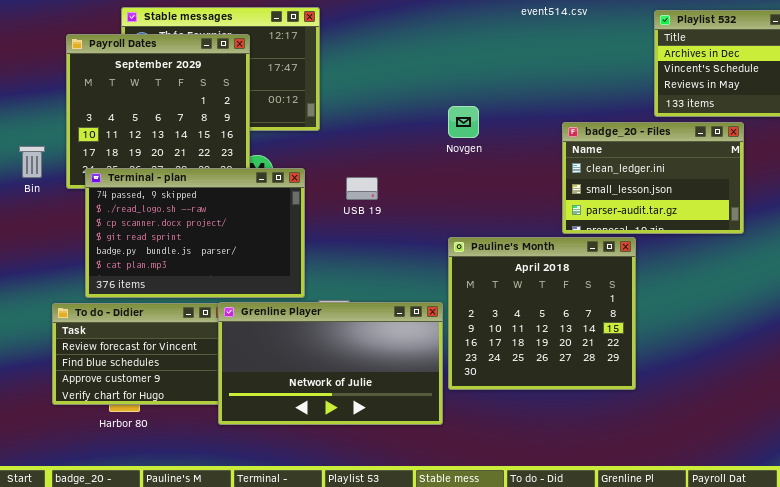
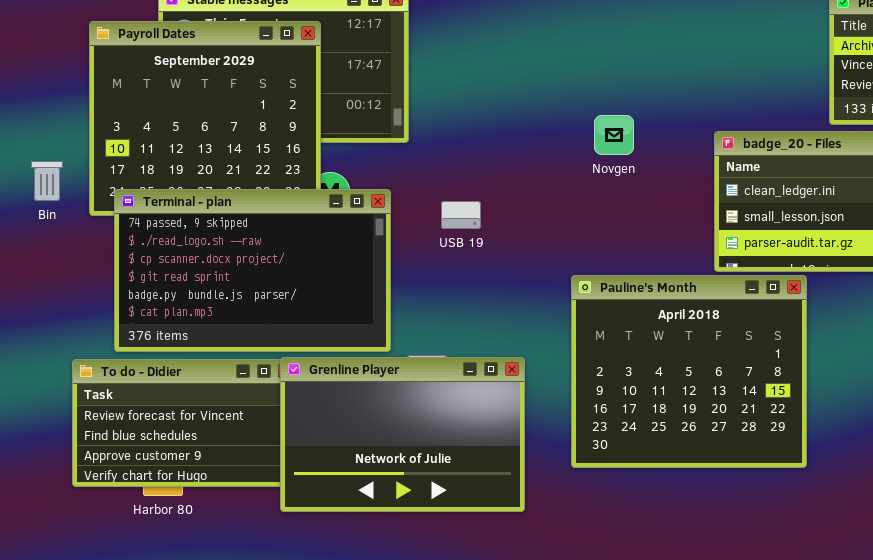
Novgen: [448,106,479,138] -> [594,115,634,155], moved
Grenline Player: [218,302,443,425] -> [280,357,525,512], resized

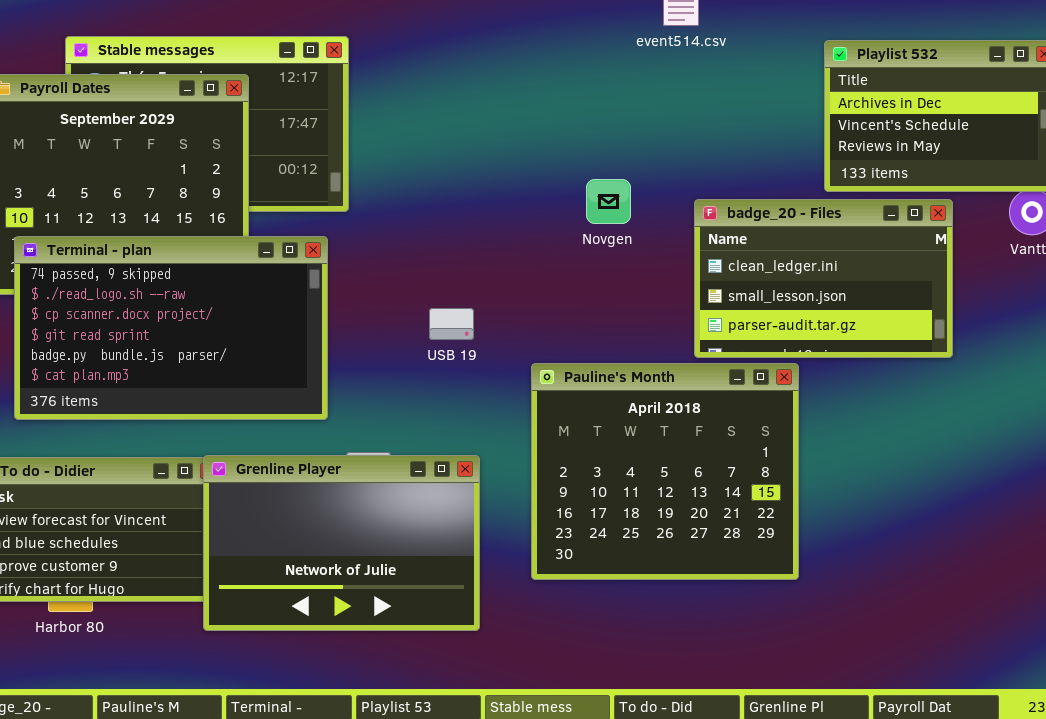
Novgen: [594,115,634,155] -> [586,179,631,224], moved
Terminal - plan: [114,189,391,352] -> [14,236,328,420], moved
USB 19: [441,201,481,229] -> [429,308,474,340], moved

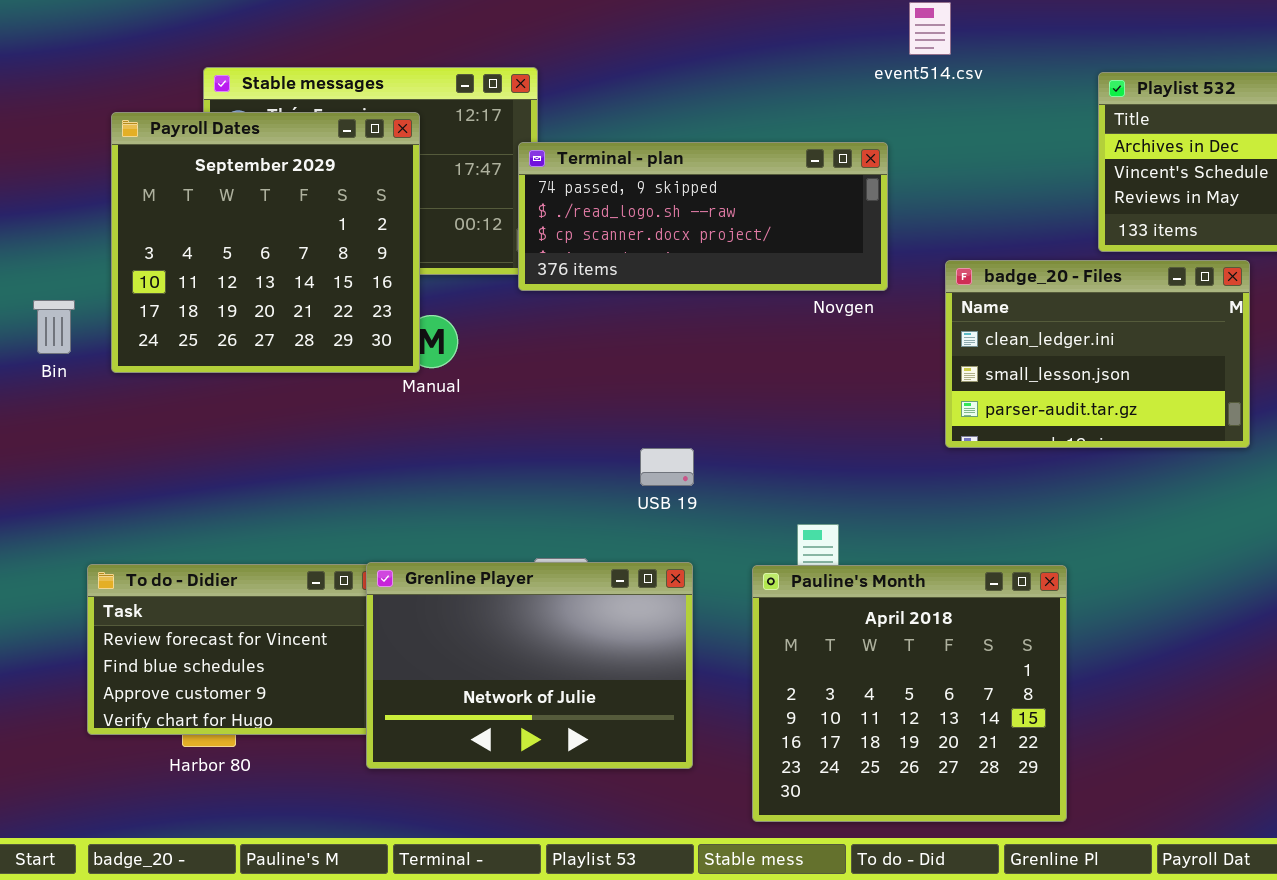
Terminal - plan: [14,236,328,420] -> [518,142,888,291], moved, resized
USB 19: [429,308,474,340] -> [640,448,694,486], moved
Pauline's Month: [531,363,799,580] -> [752,565,1067,822], moved

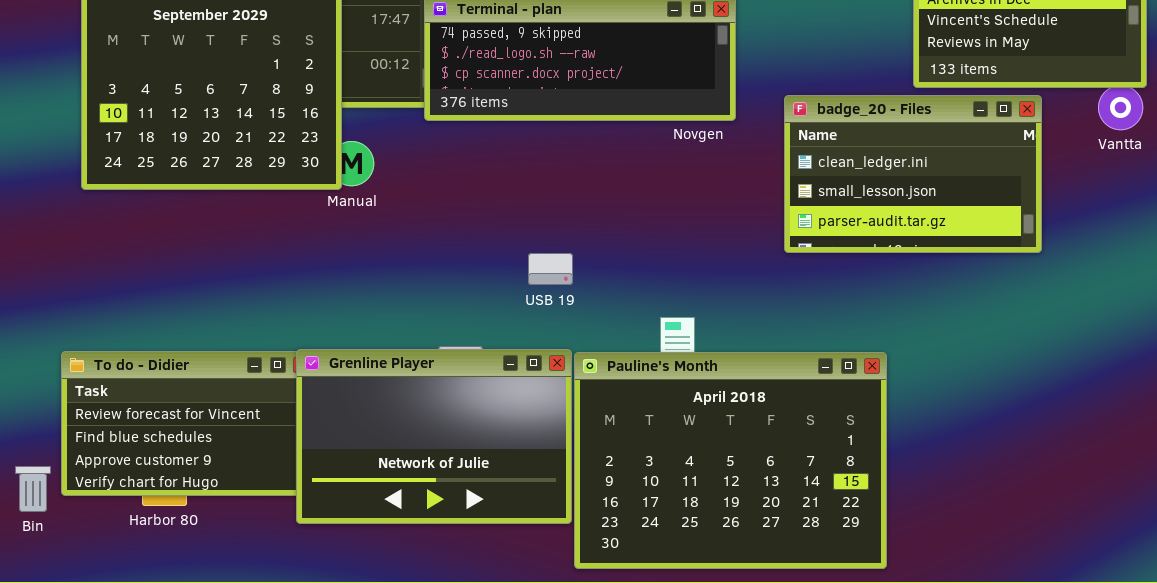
Bin: [33,300,75,354] -> [15,466,51,512], moved
Pauline's Month: [752,565,1067,822] -> [574,352,887,569], resized

